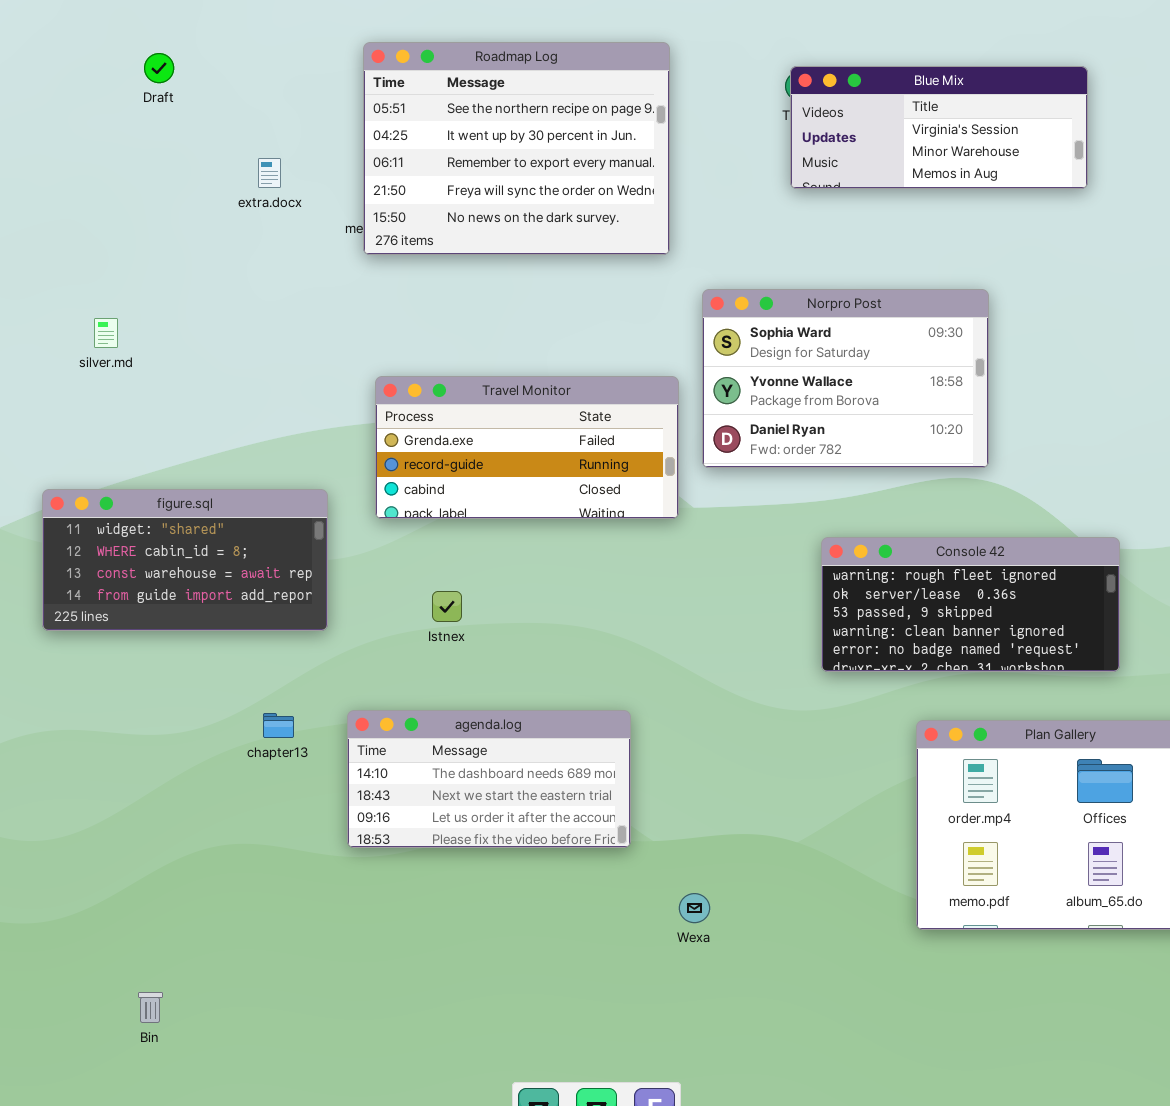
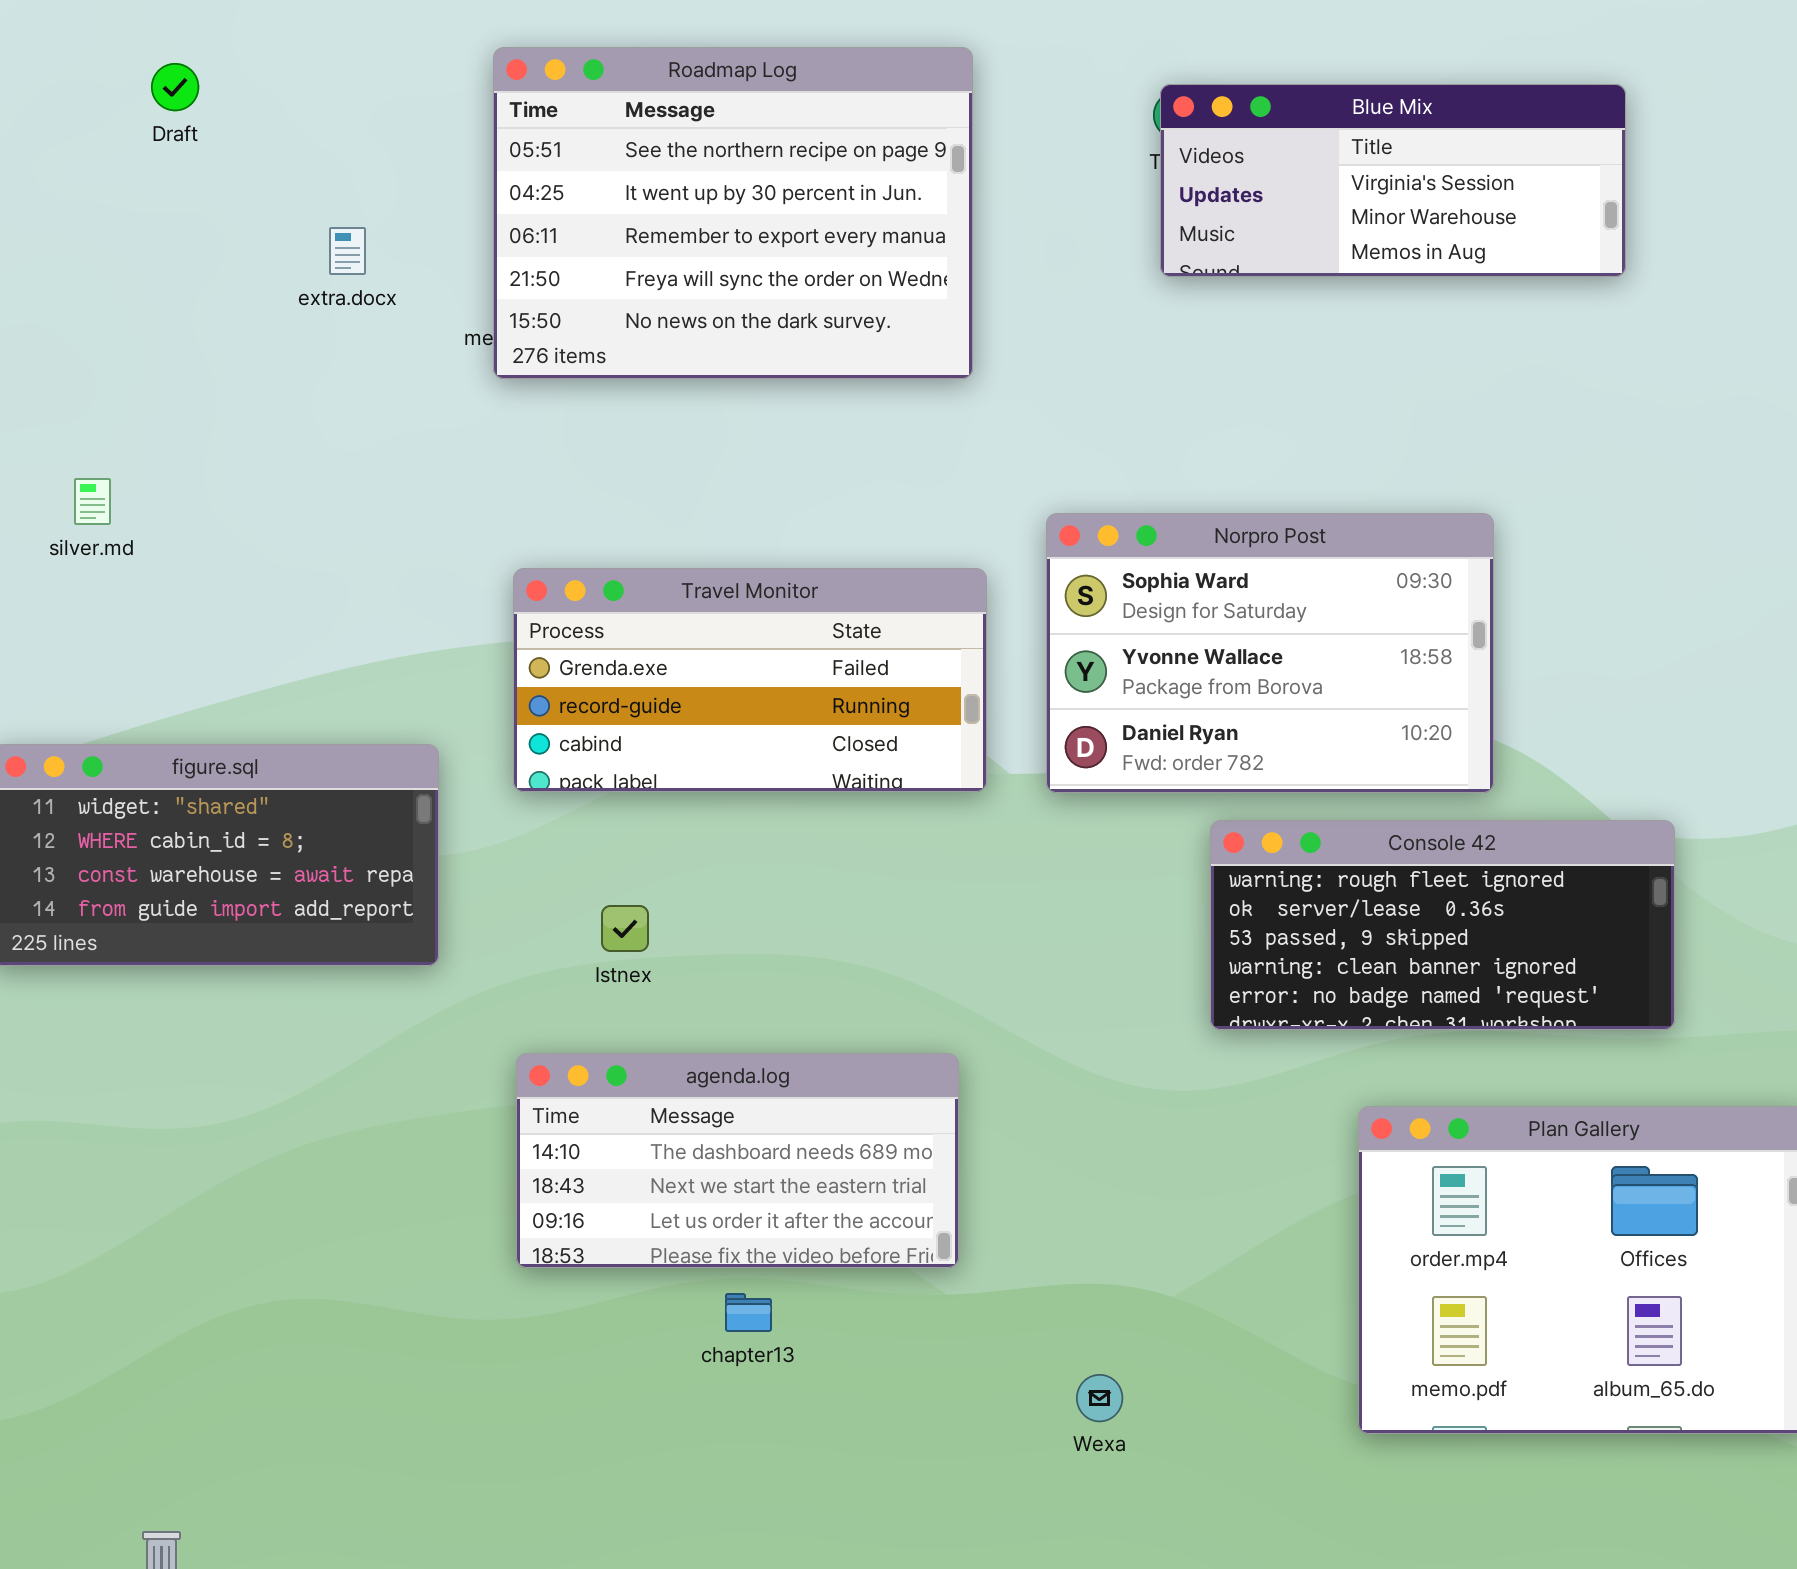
Norpro Post: [702,289,989,468] -> [1046,513,1494,793], moved
agenda.log: [347,710,631,848] -> [516,1053,959,1268], moved
chapter13: [263,713,294,738] -> [725,1293,772,1332], moved
Wexa: [679,893,710,923] -> [1076,1374,1123,1422], moved

